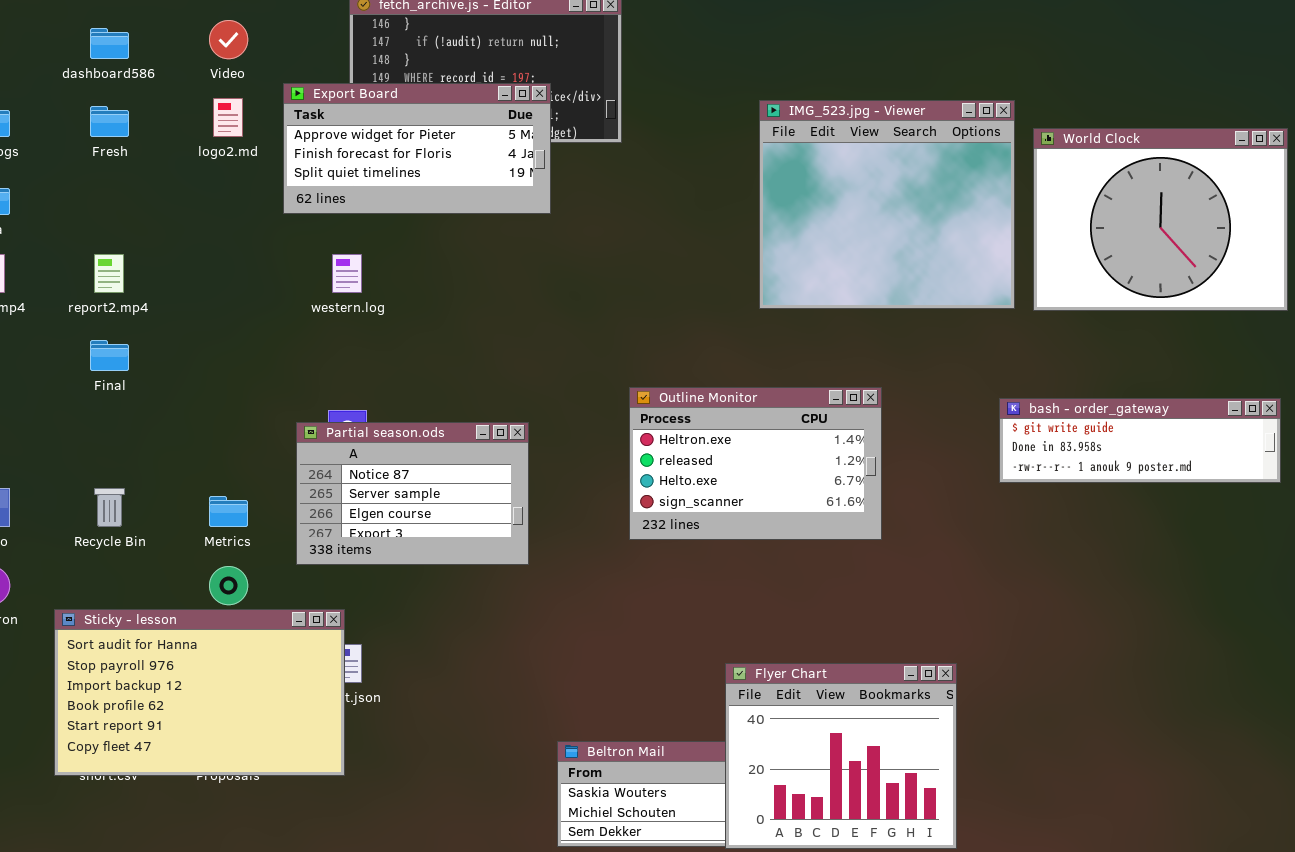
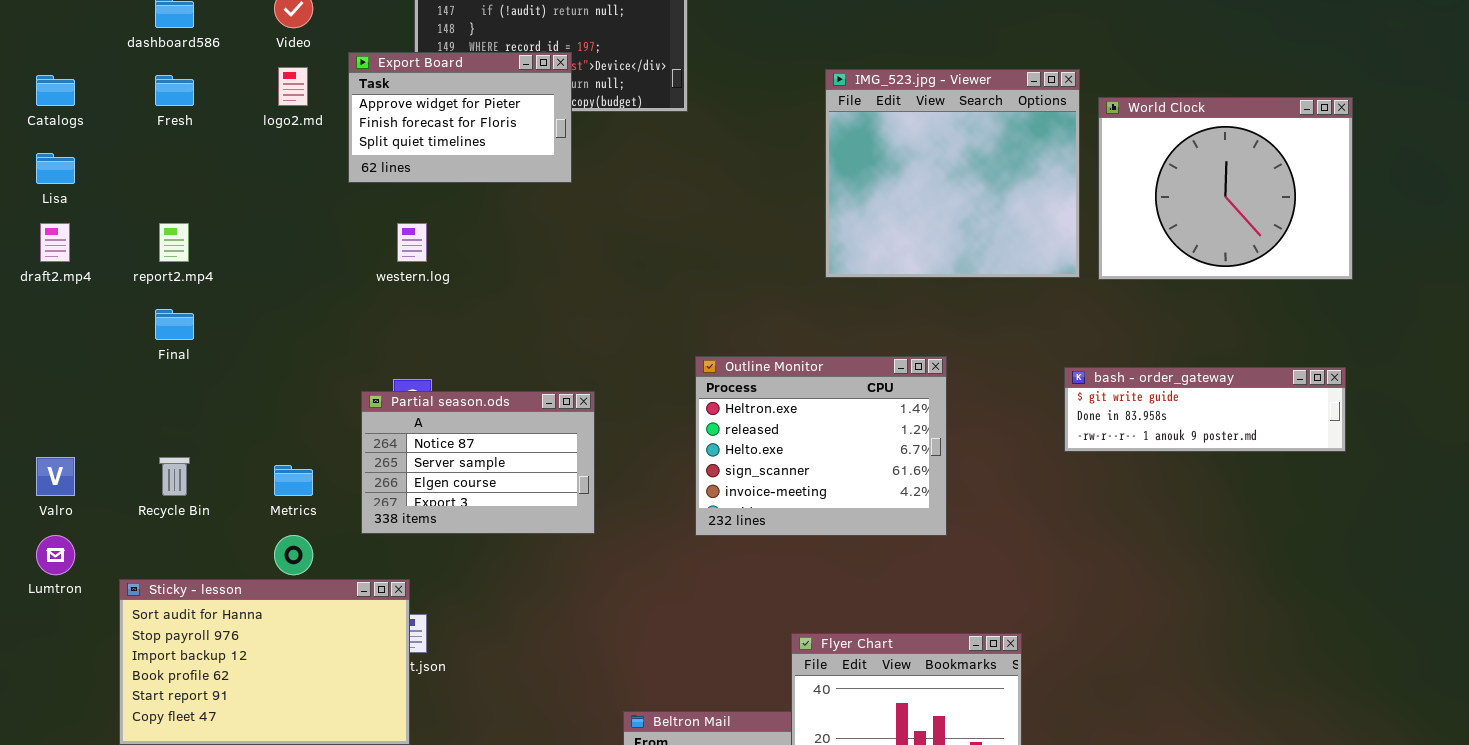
Export Board: [283,83,551,214] -> [348,52,572,183], resized
Outline Monitor: [629,387,882,540] -> [695,356,947,536], resized

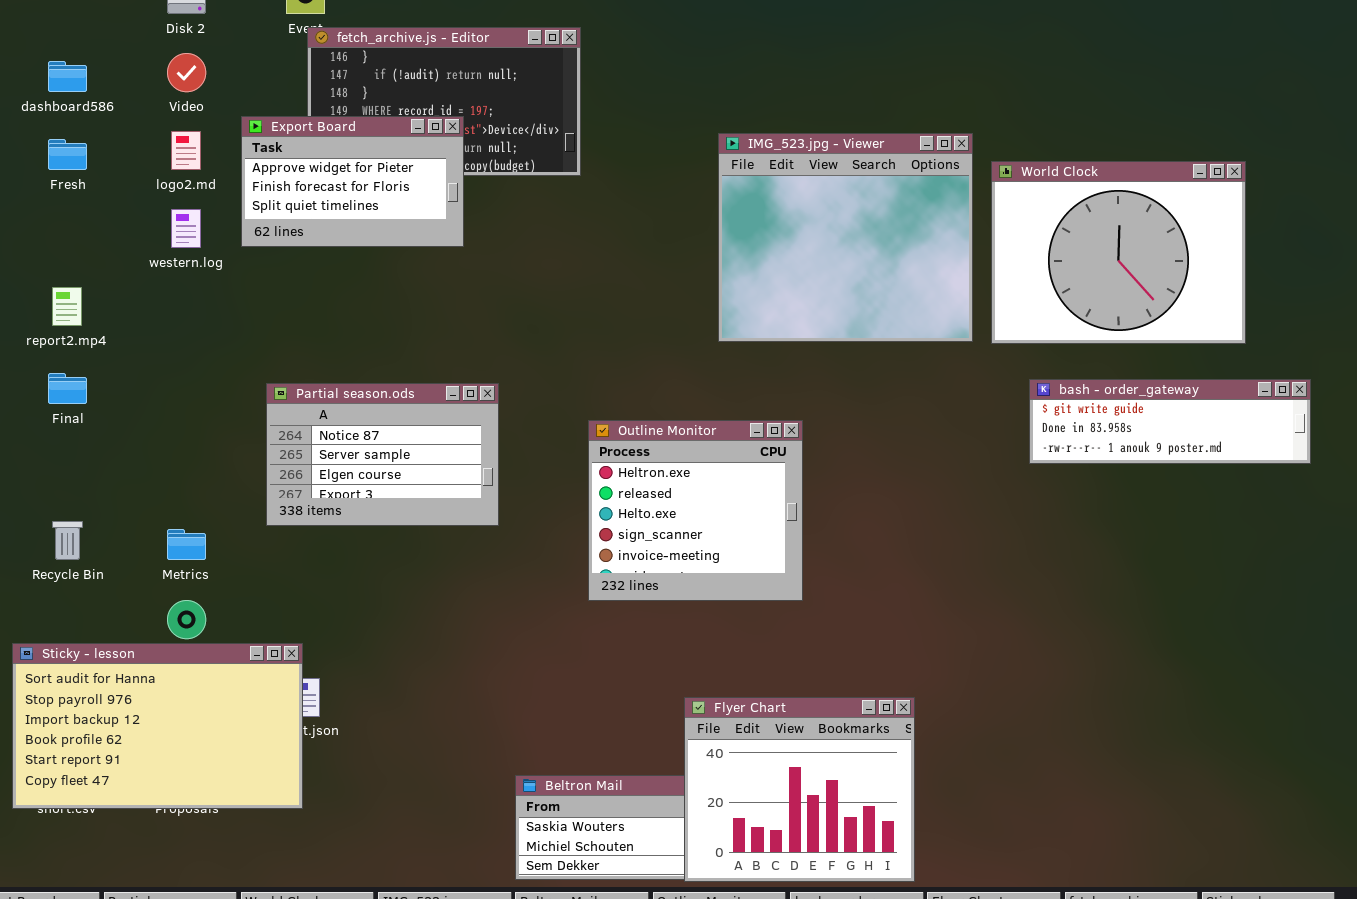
western.log: [397,223,427,262] -> [171,209,201,248], moved
Outline Monitor: [695,356,947,536] -> [588,420,803,601], resized
bash - order_gateway: [1064,367,1346,452] -> [1029,379,1311,464], moved
Partial season.ods: [361,391,595,534] -> [266,383,499,526], moved

